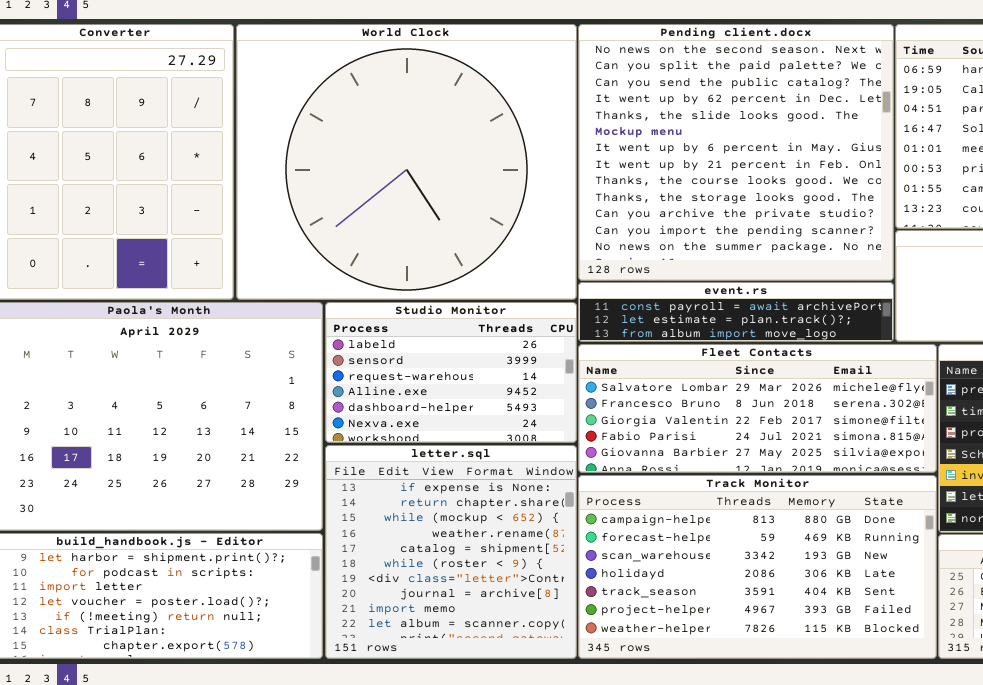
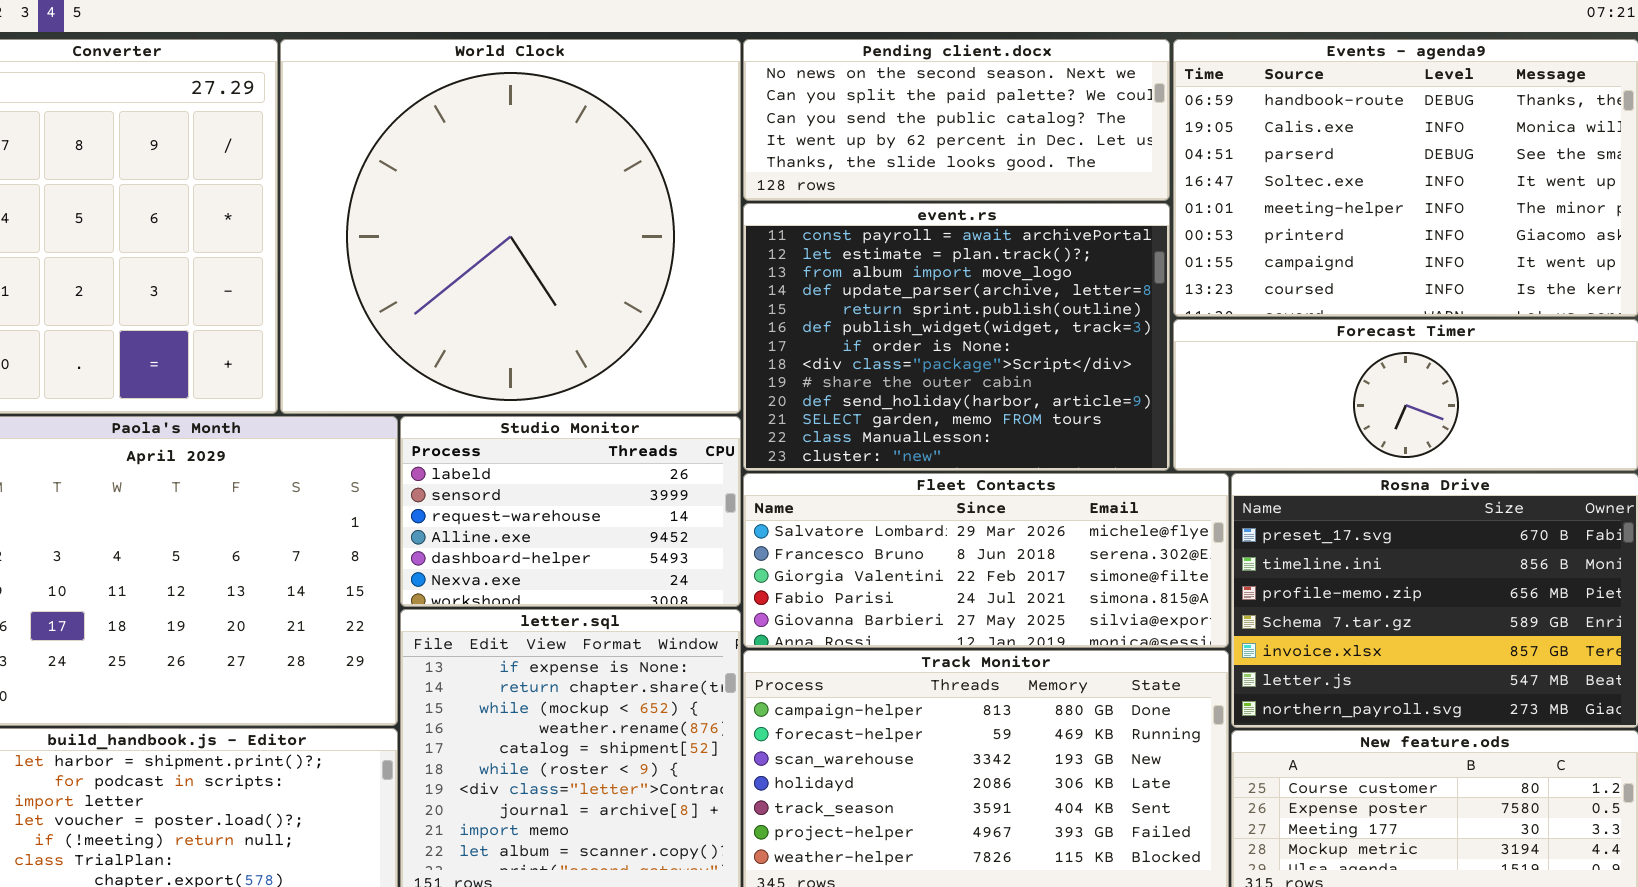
Pending client.docx: [578,24,894,281] -> [743,39,1170,201], resized
event.rs: [578,282,894,342] -> [743,203,1170,471], resized

